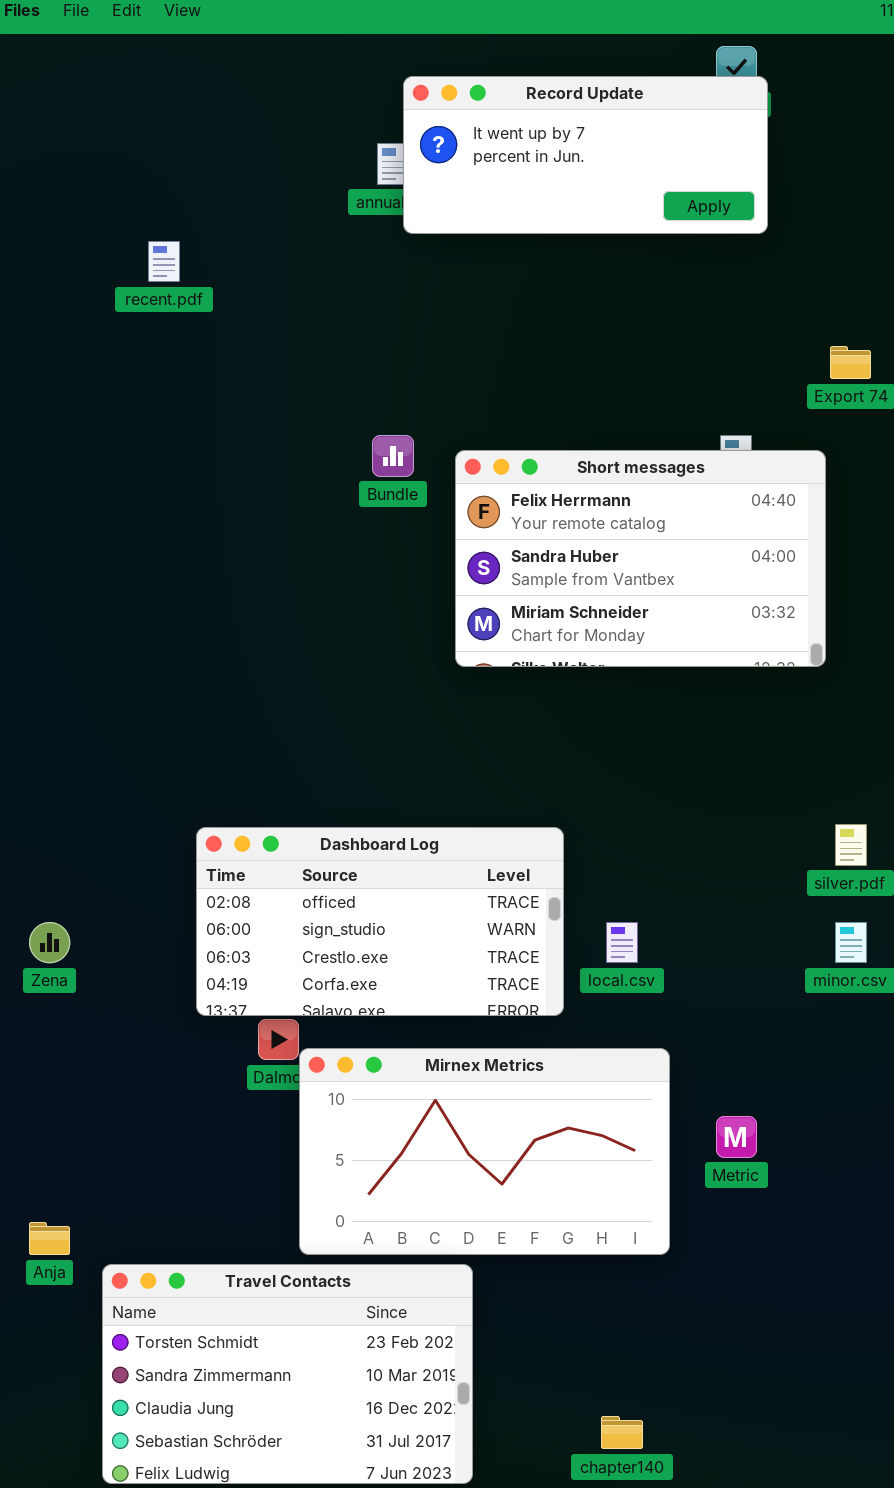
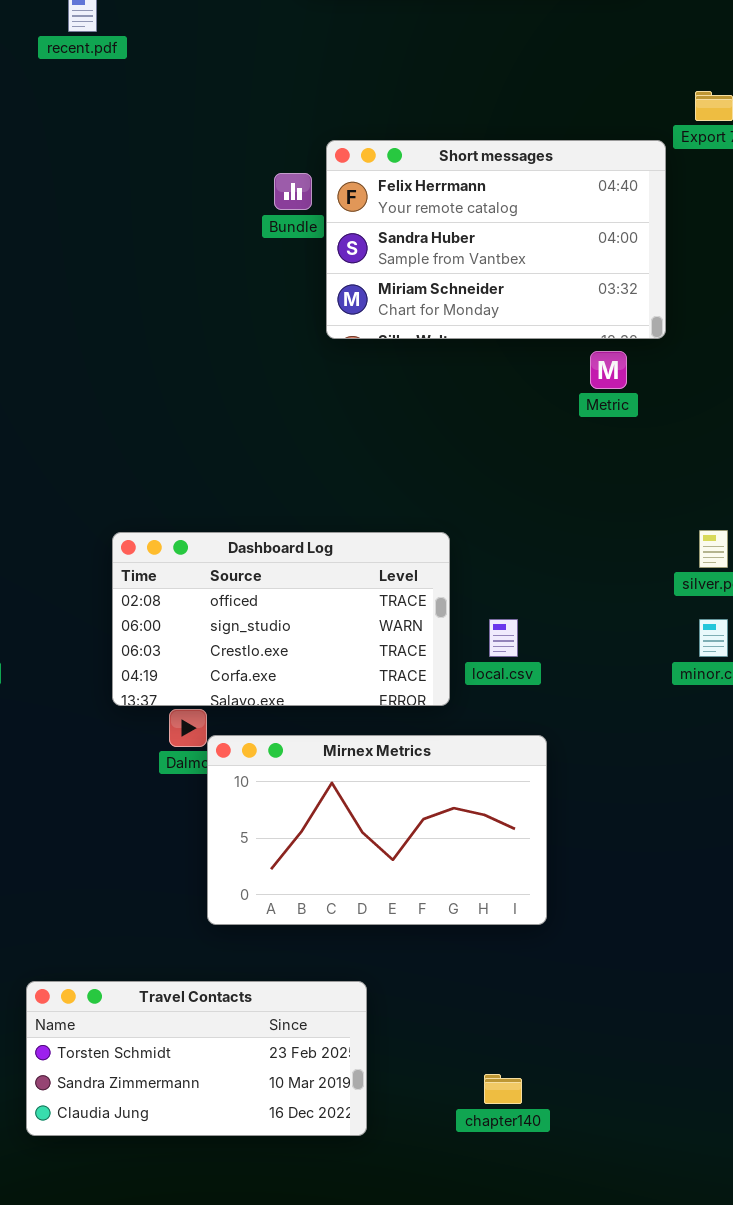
Short messages: [455,450,826,667] -> [326,140,666,339], moved
Metric: [716,1116,757,1158] -> [590,351,627,389], moved
Travel Contacts: [102,1264,473,1484] -> [26,981,367,1136], resized

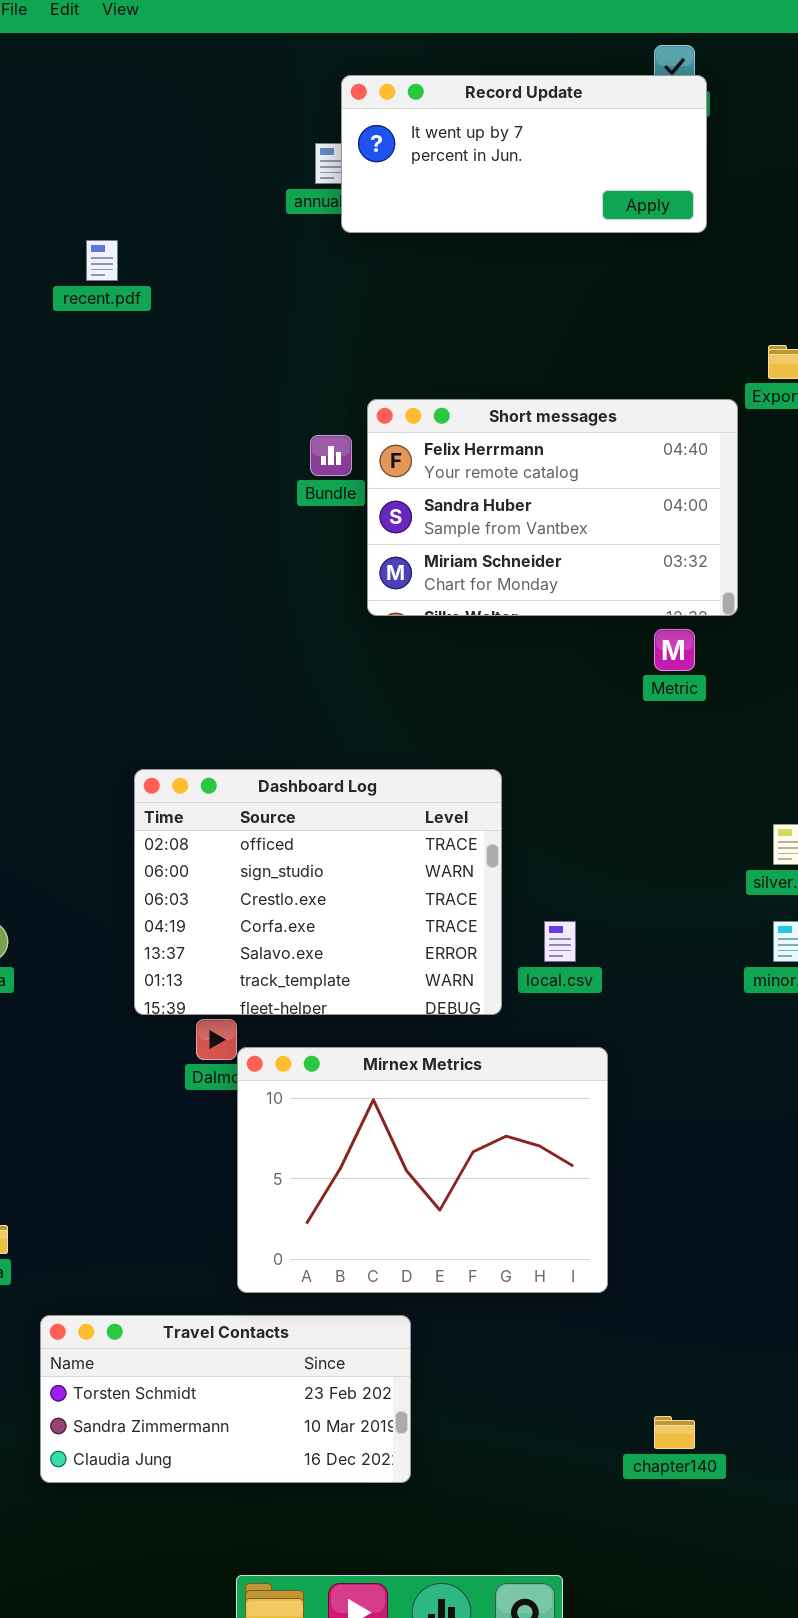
Dashboard Log: [112,532,450,706] -> [134,769,502,1015], resized
Mirnex Metrics: [207,735,547,925] -> [237,1047,608,1293], resized
chapter140: [484,1074,522,1104] -> [654,1416,695,1449], moved

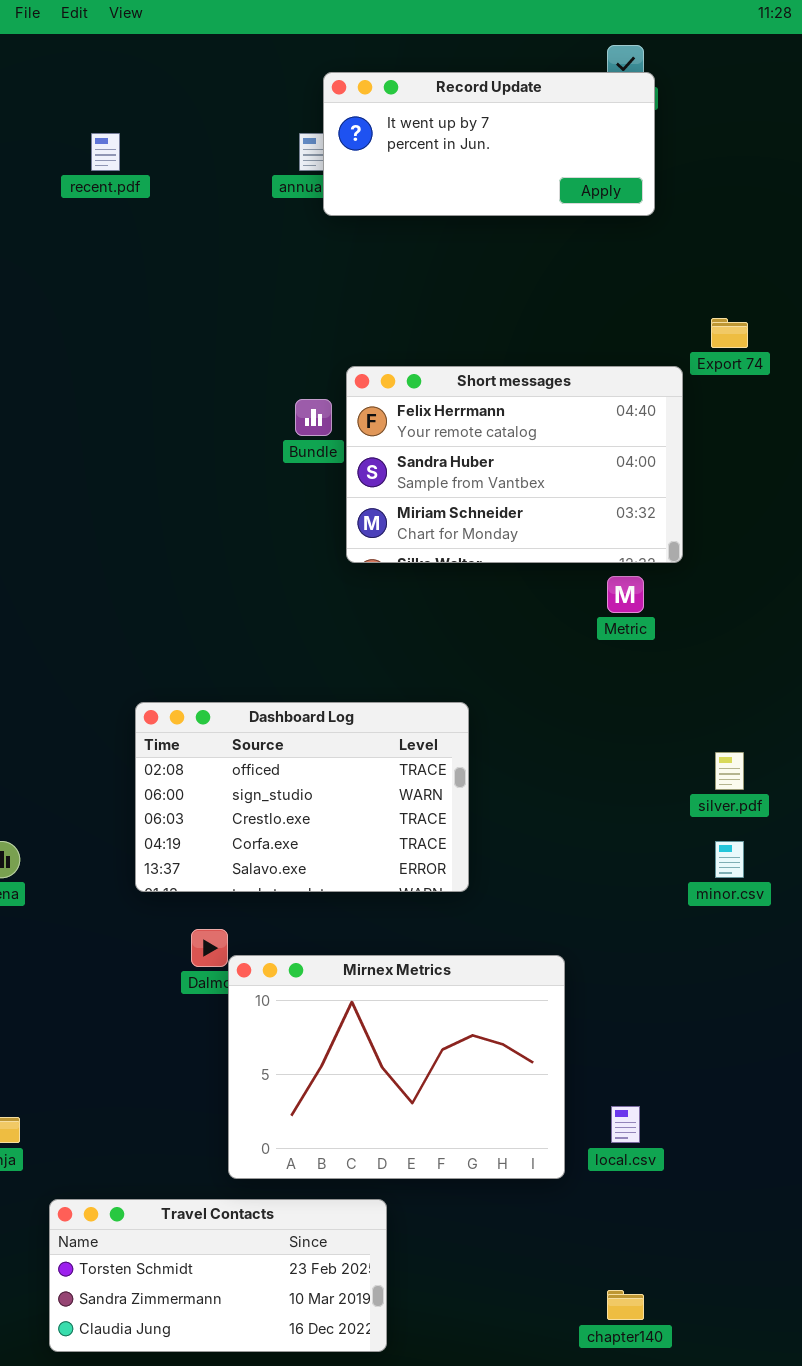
recent.pdf: [86,240,118,281] -> [91,133,120,171], moved
Dashboard Log: [134,769,502,1015] -> [135,702,469,892], resized
local.csv: [544,921,576,962] -> [611,1106,640,1143], moved

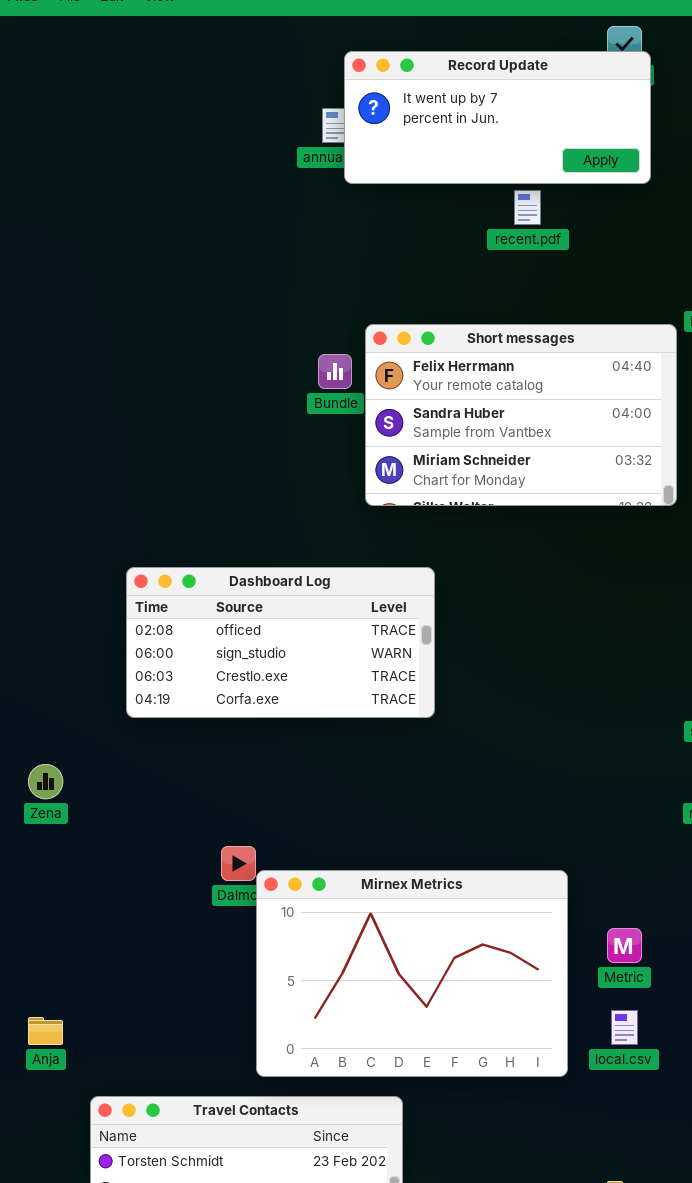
recent.pdf: [91,133,120,171] -> [514,190,541,225], moved
Metric: [607,576,644,613] -> [607,928,642,963], moved
Dashboard Log: [135,702,469,892] -> [126,567,435,718], moved, resized

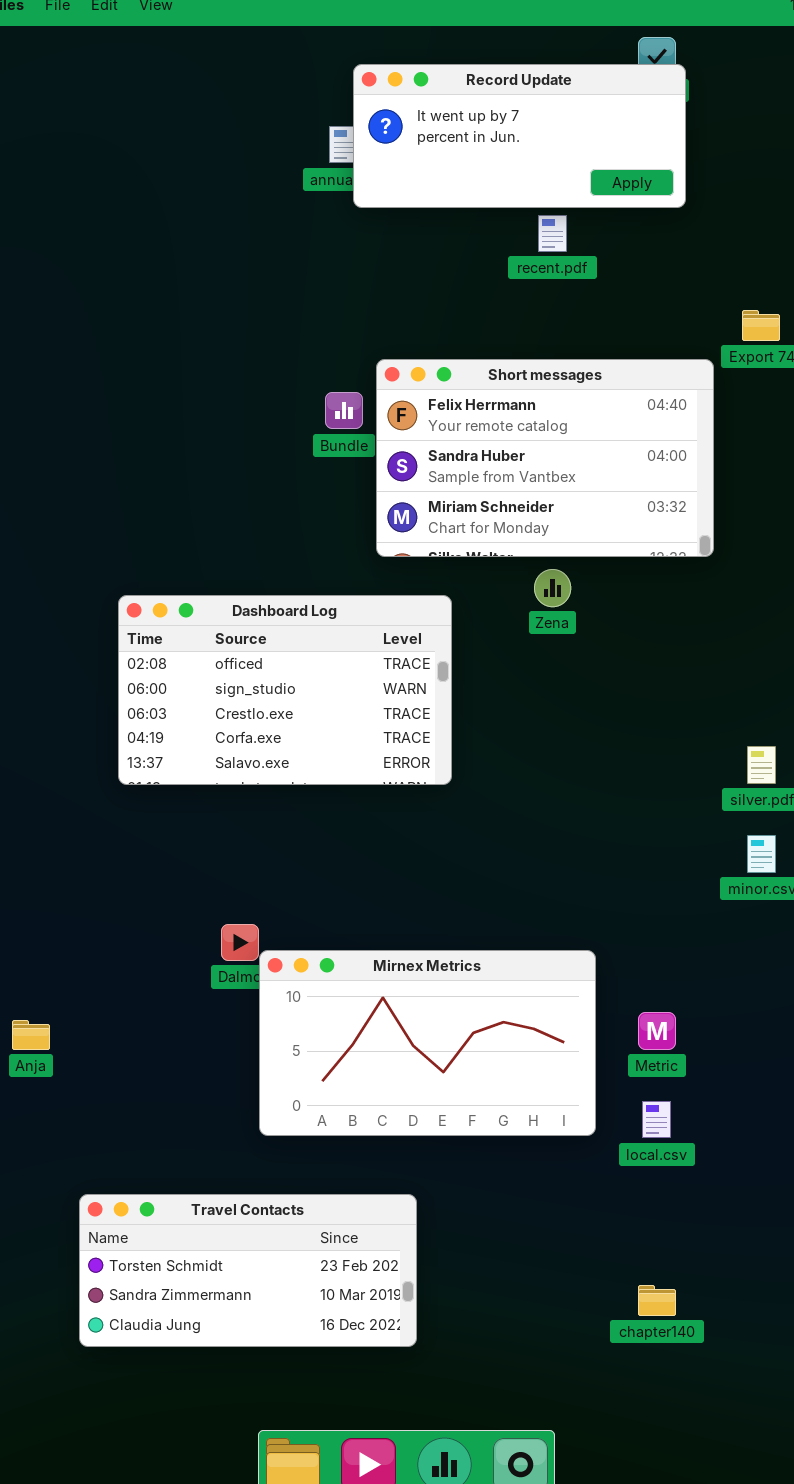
Dashboard Log: [126,567,435,718] -> [118,595,452,785], resized
Zena: [28,764,63,799] -> [534,569,571,607], moved
Mirnex Metrics: [256,870,568,1077] -> [259,950,596,1136], resized
Anja: [28,1017,63,1045] -> [12,1020,50,1050], moved

